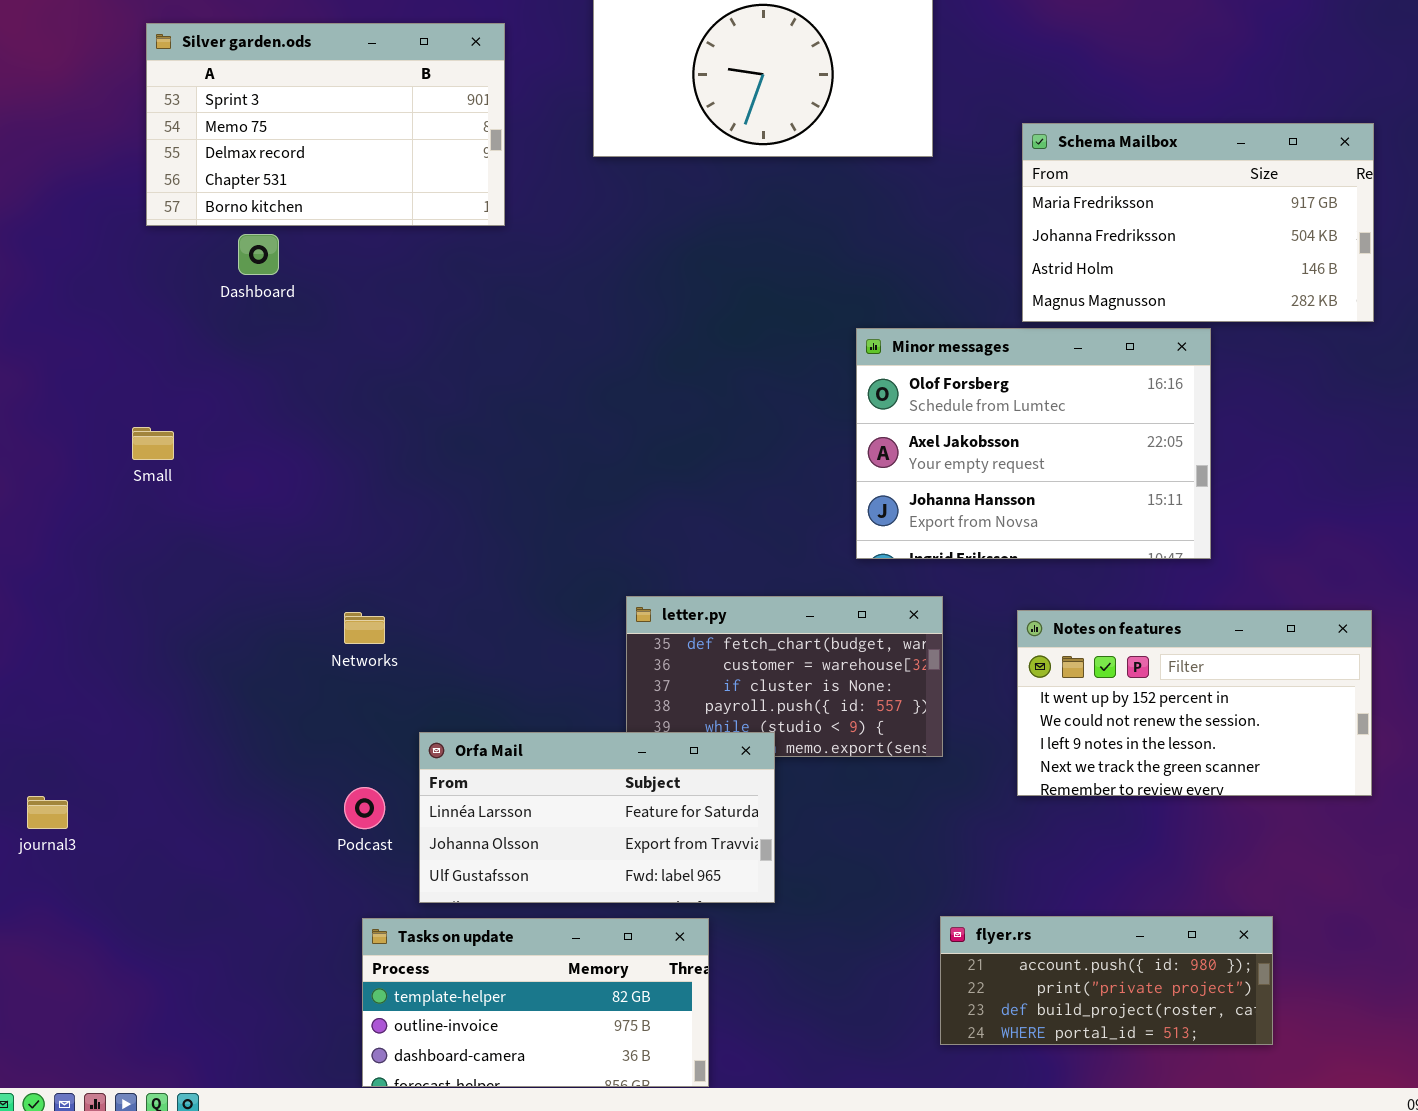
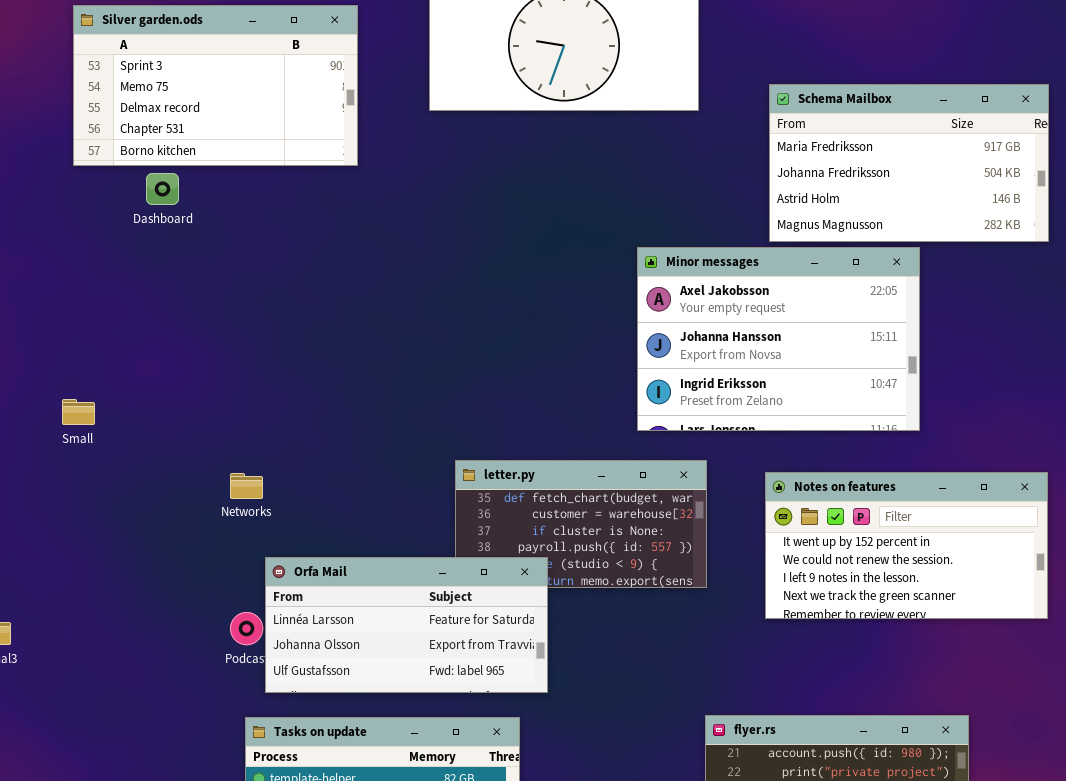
Minor messages: [856,328,1211,559] -> [637,247,920,431], scrolled down 1 row
Small: [132,427,174,460] -> [62,399,95,425], moved
Orfa Mail: [419,732,775,903] -> [265,557,548,693], moved

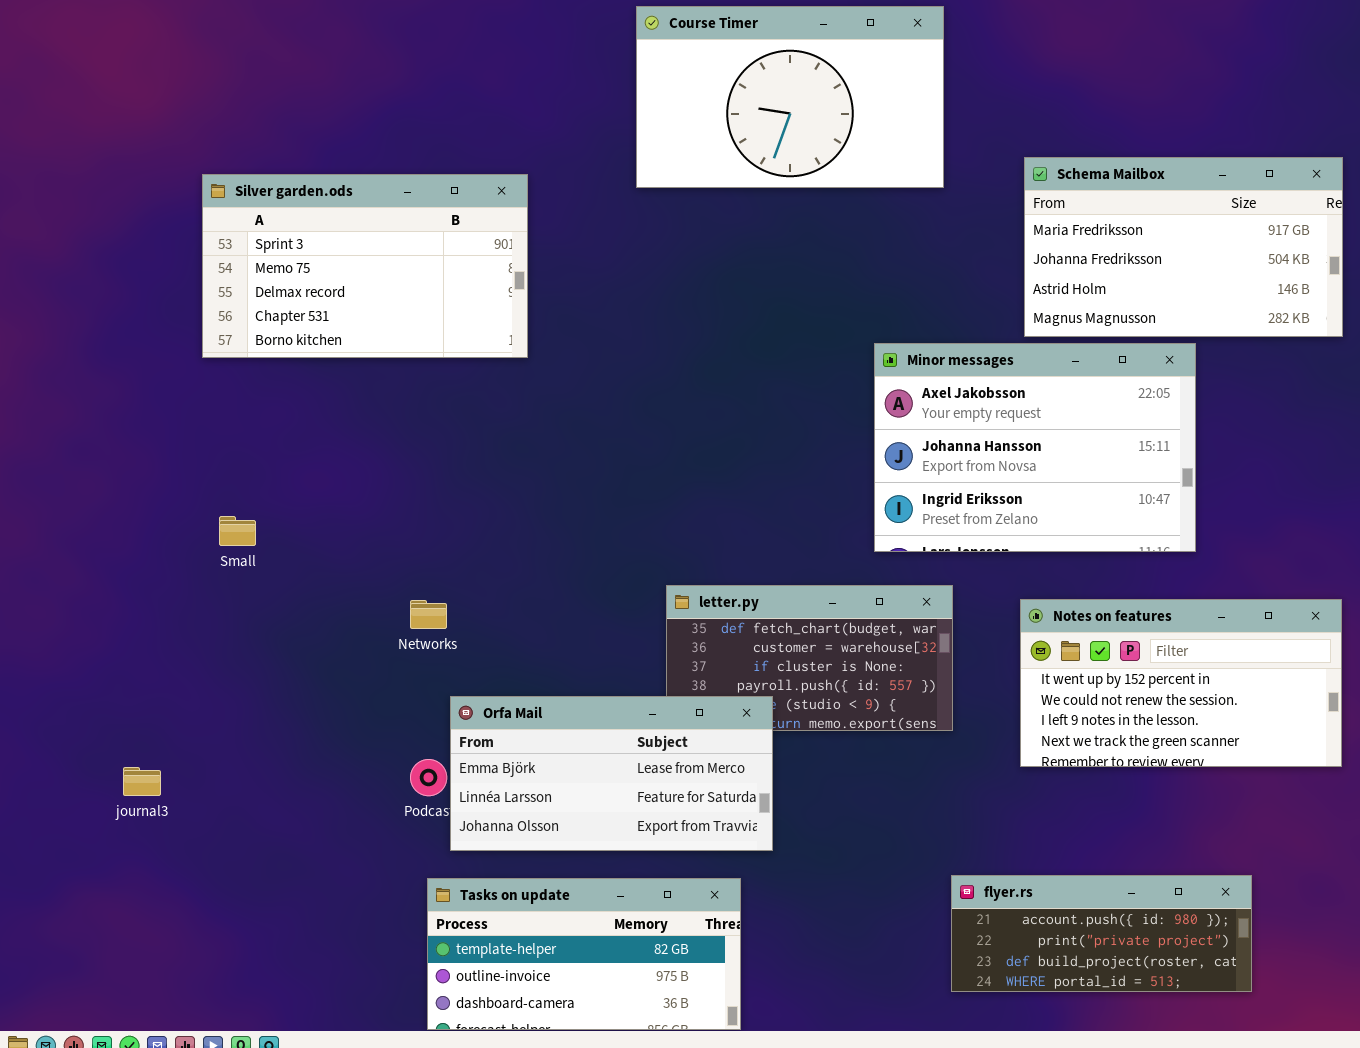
Silver garden.ods: [73,5,358,166] -> [202,174,528,358], moved
Orfa Mail: [265,557,548,693] -> [450,696,773,851], scrolled up 1 row

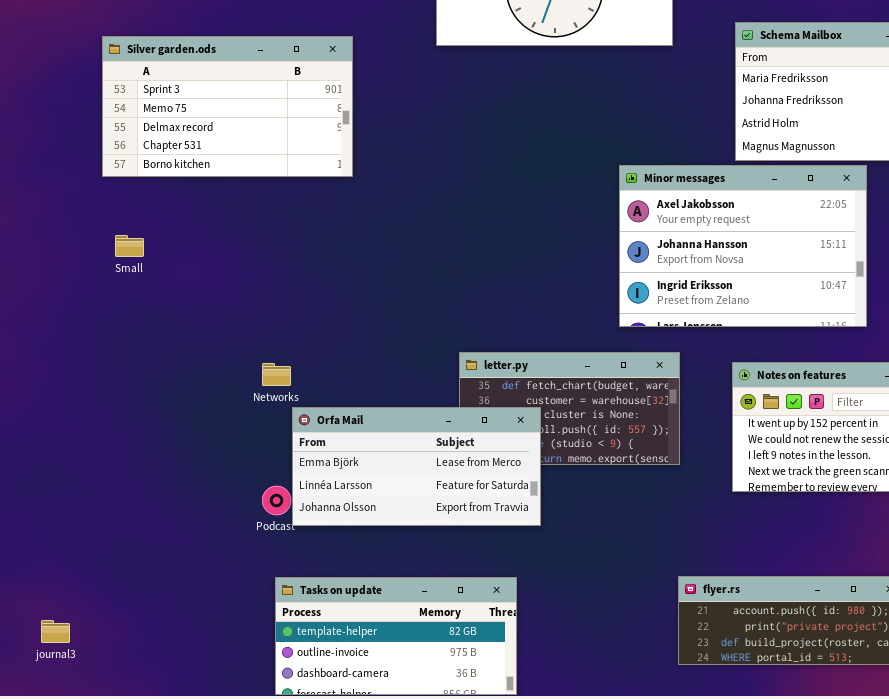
Small: [219,516,256,546] -> [115,235,144,257], moved
Orfa Mail: [450,696,773,851] -> [292,407,541,526], moved
journal3: [123,767,161,796] -> [41,620,70,643], moved

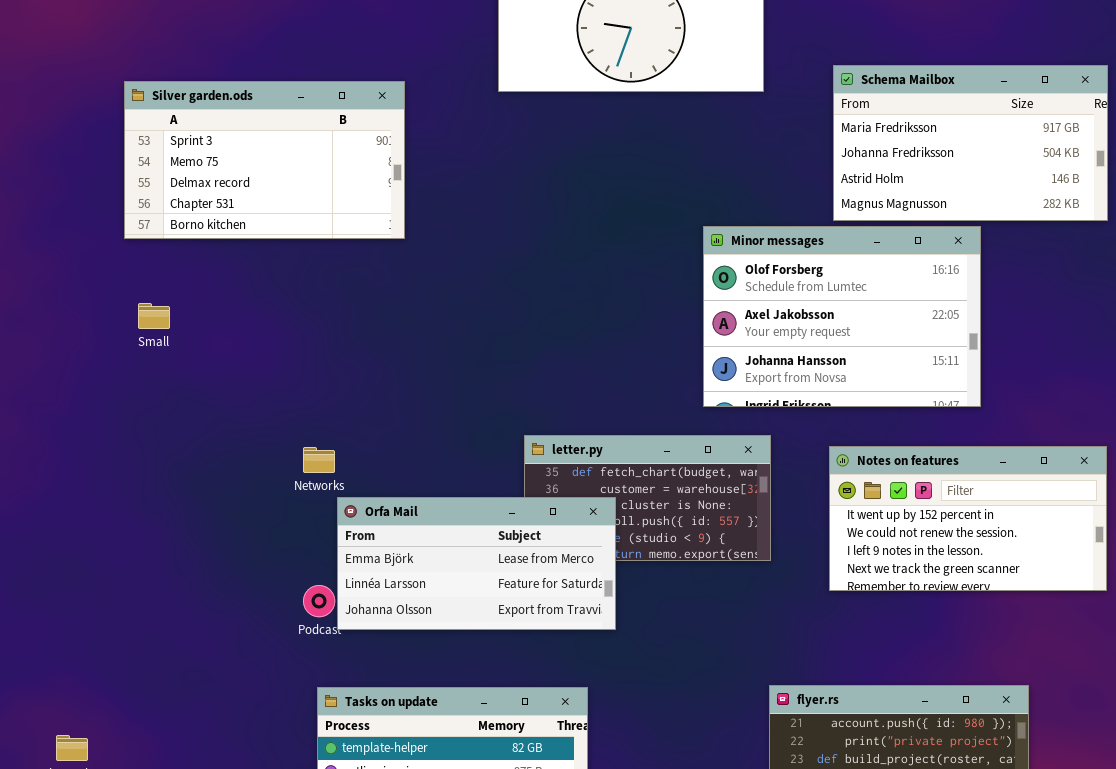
Minor messages: [619,165,867,327] -> [703,226,981,407], scrolled up 1 row

